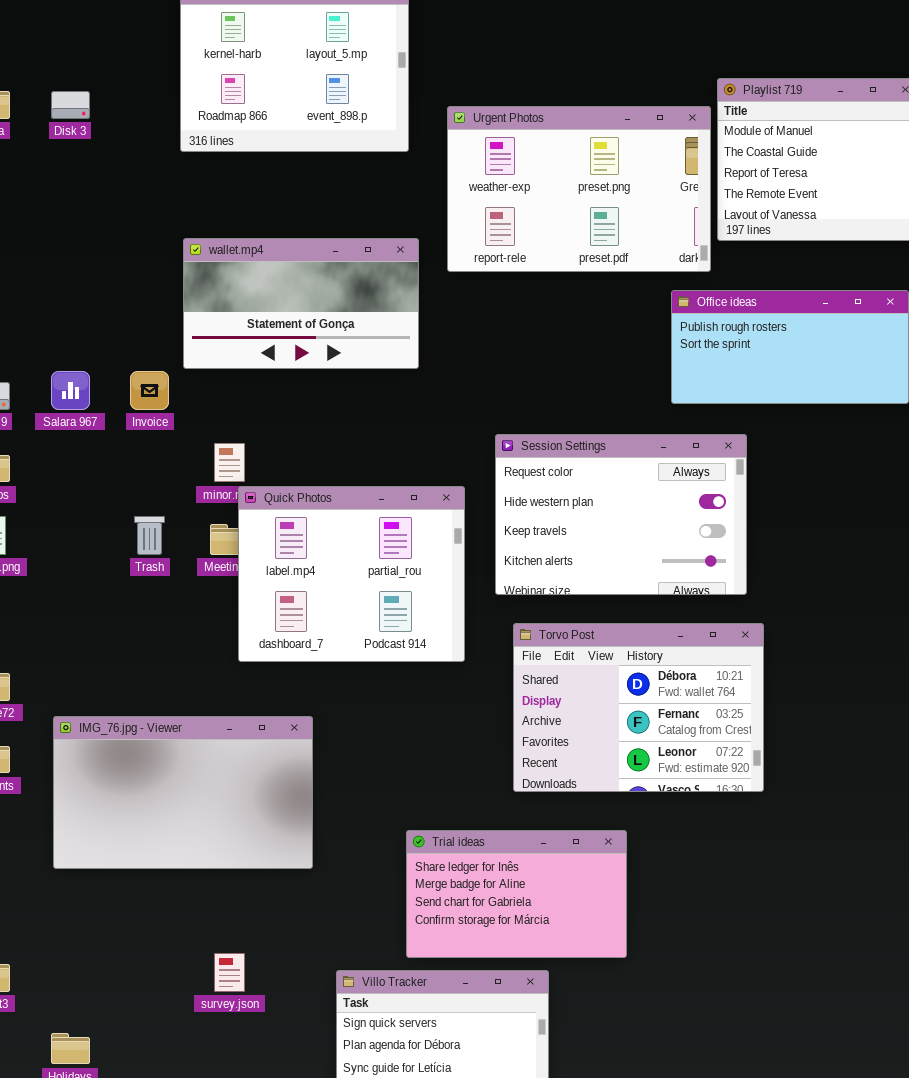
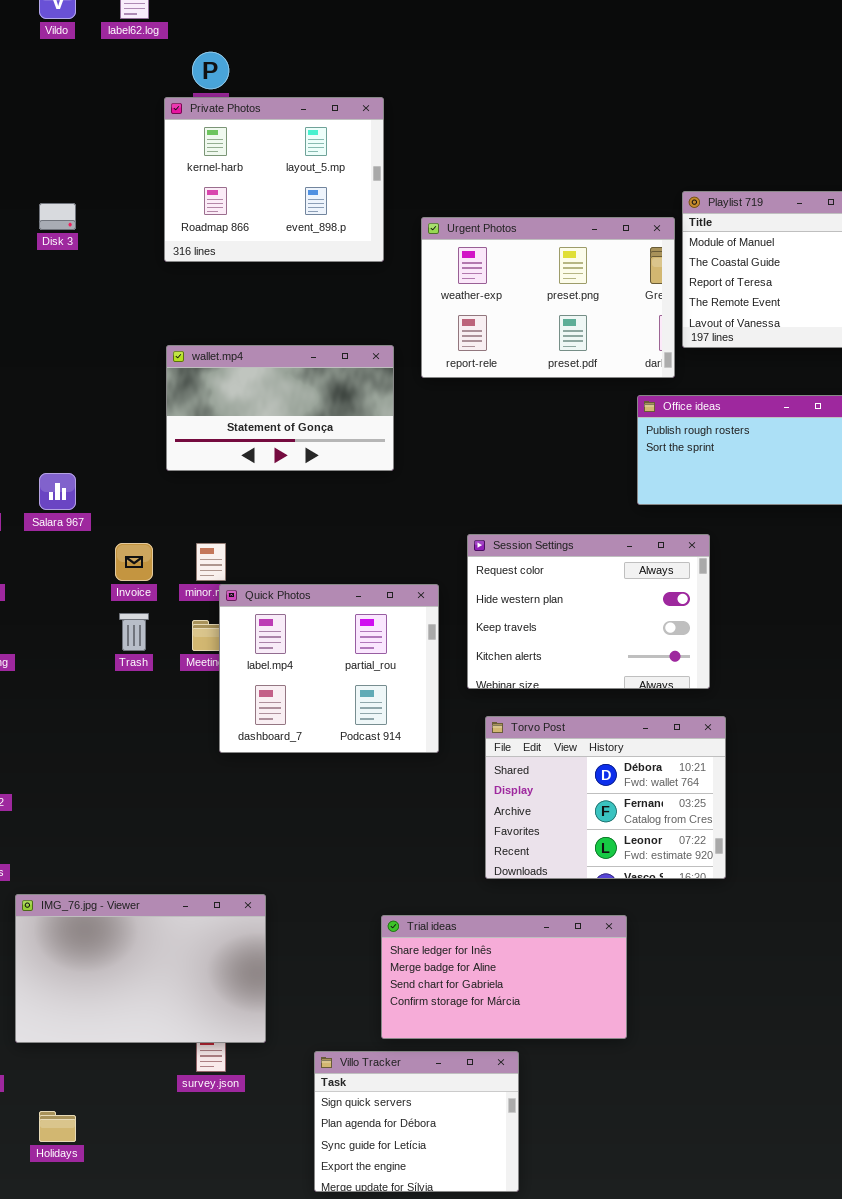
Invoice: [130,371,169,410] -> [115,543,153,581], moved
IMG_76.jpg - Viewer: [53,716,313,869] -> [15,894,266,1043], moved
Trial ideas: [406,830,627,958] -> [381,915,627,1039], resized

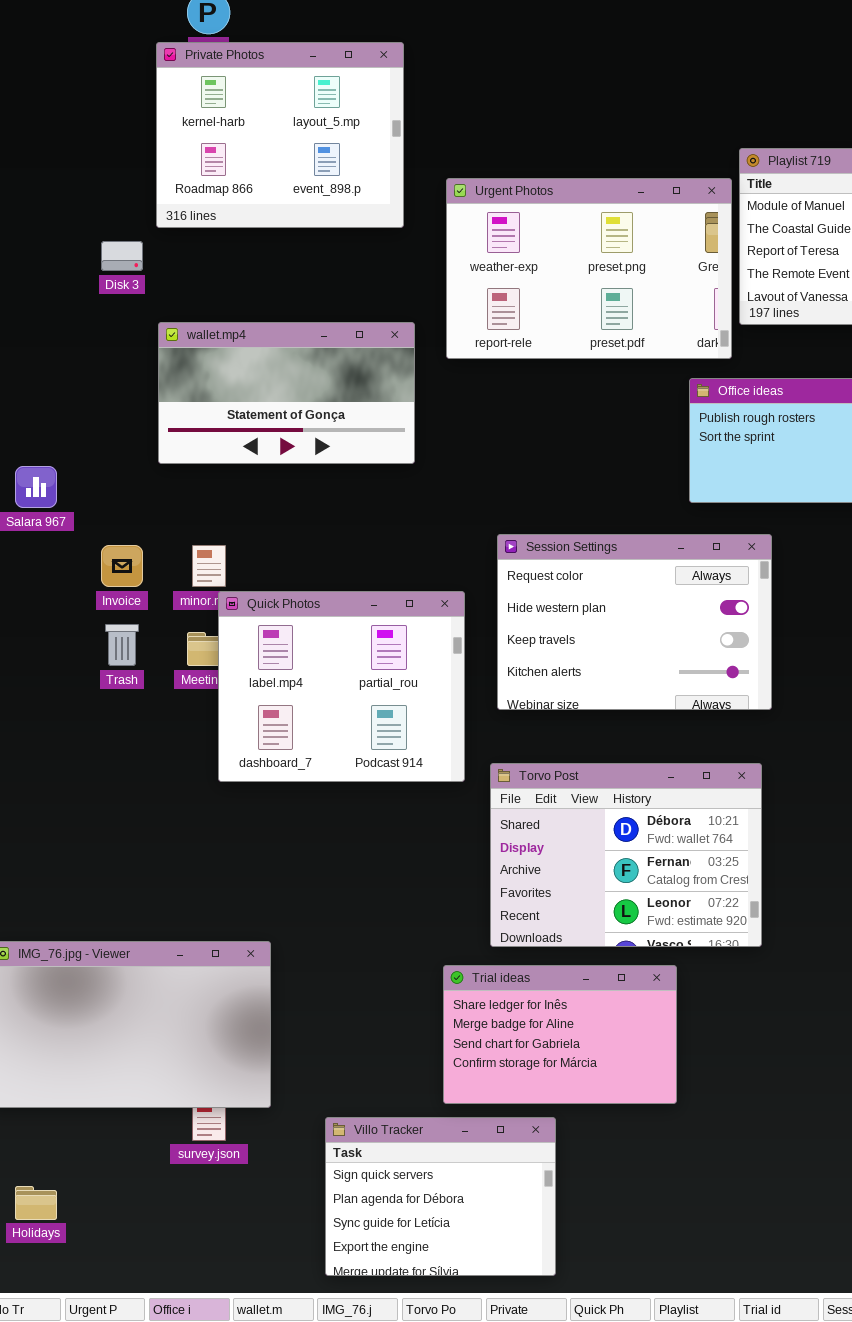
Disk 3: [39,203,76,230] -> [101,241,143,271], moved
Torvo Post: [485,716,726,879] -> [490,763,762,947], moved
Trial ideas: [381,915,627,1039] -> [443,965,677,1104], resized

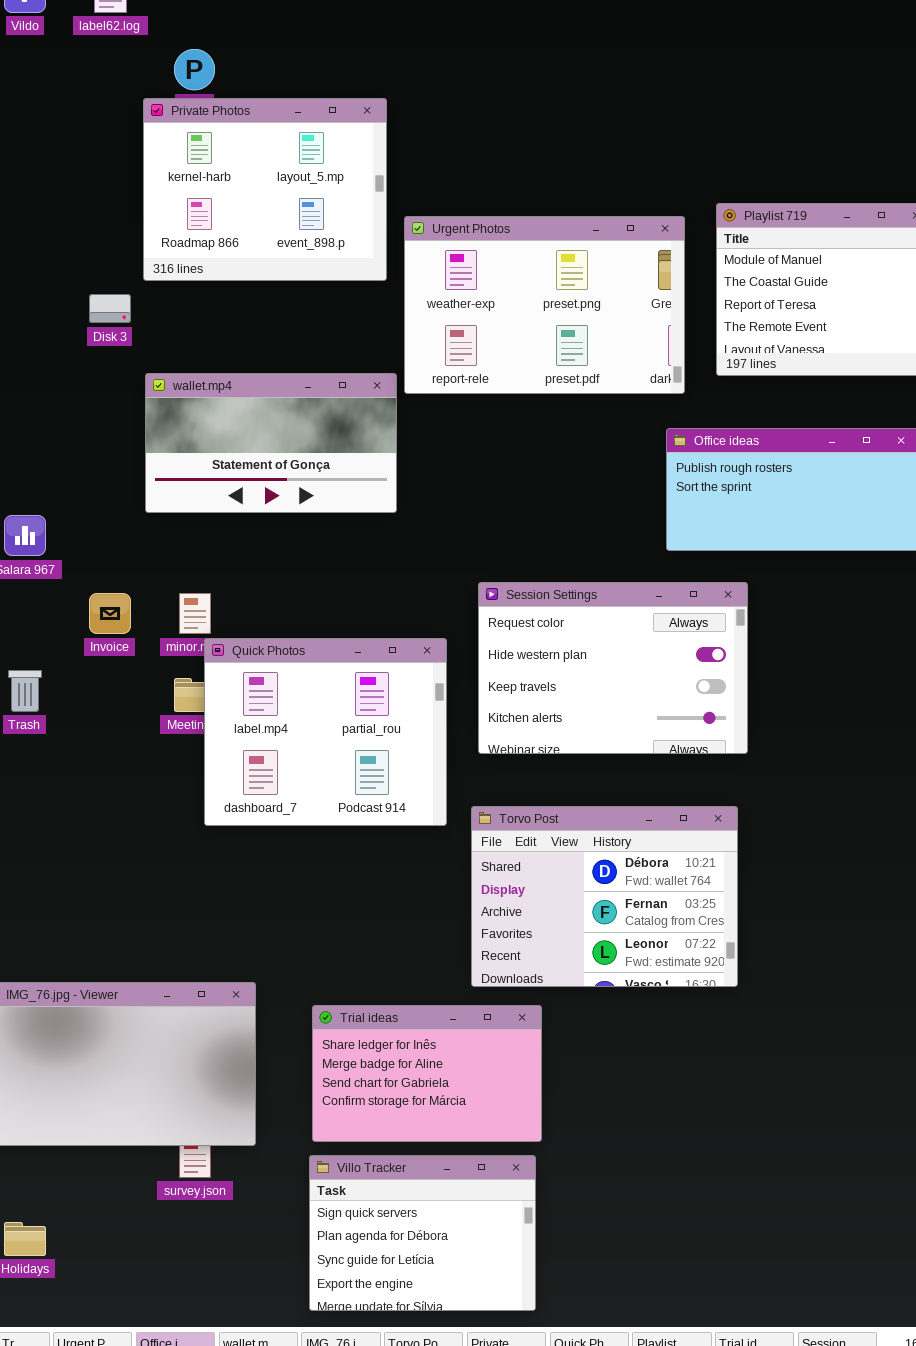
Urgent Photos: [446,178,732,359] -> [404,216,685,394], moved
Trash: [105,624,139,666] -> [8,670,42,712], moved
Trial ideas: [443,965,677,1104] -> [312,1005,542,1142], moved

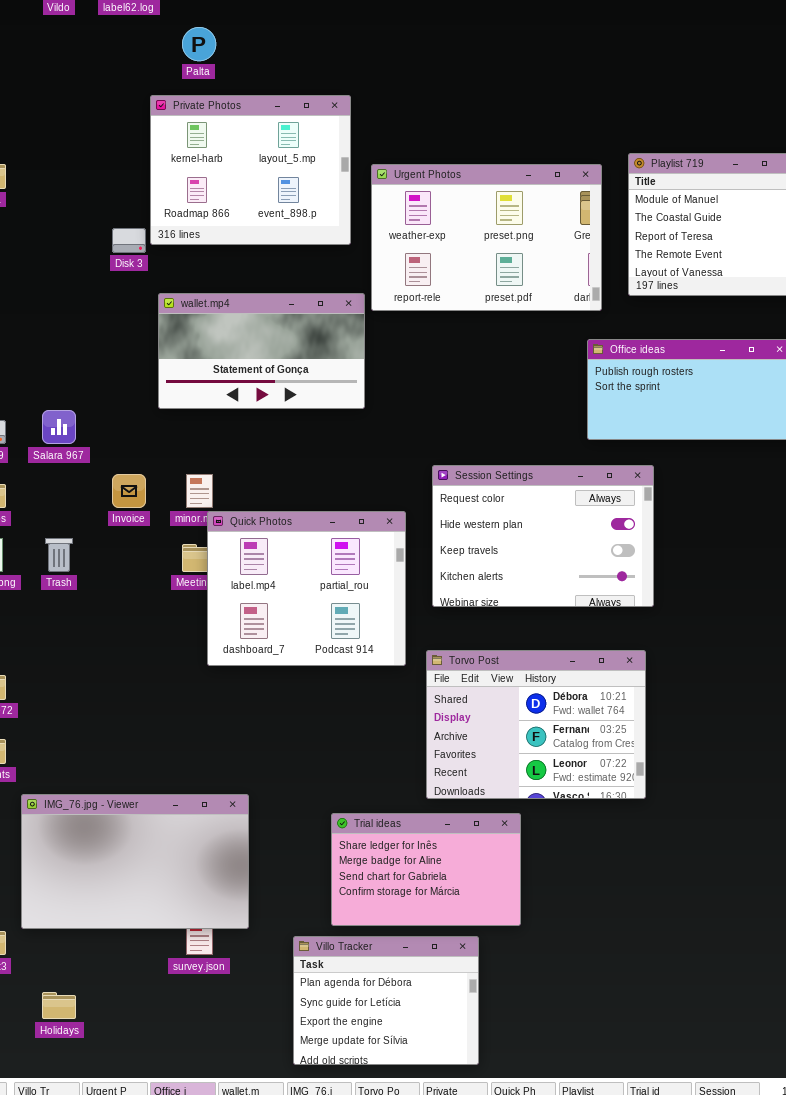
Private Photos: [143,98,387,281] -> [150,95,351,245], moved
Trial ideas: [312,1005,542,1142] -> [331,813,521,926], moved
Villo Tracker: [309,1155,536,1311] -> [293,936,479,1065], scrolled down 1 row

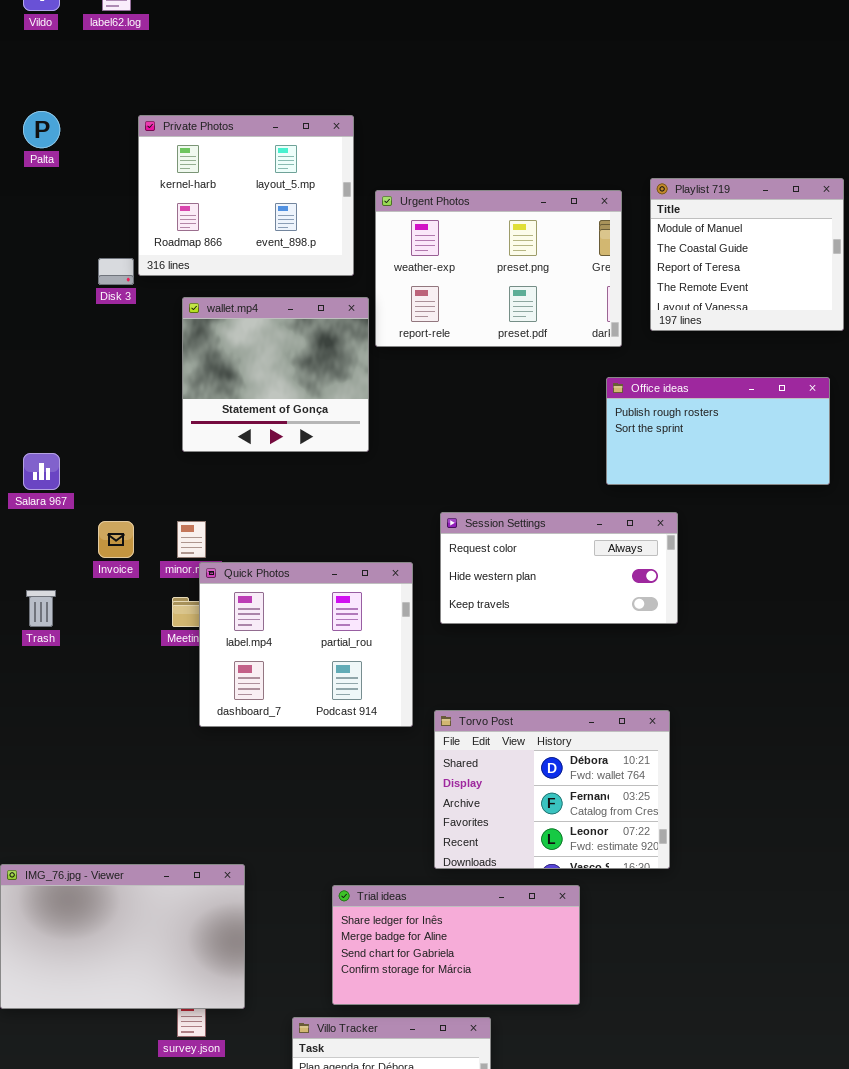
Palta: [182,27,216,61] -> [23,111,60,148], moved
wallet.mp4: [158,293,365,409] -> [182,297,369,452], resized
Session Settings: [432,465,654,607] -> [440,512,678,624], resized
Trial ideas: [331,813,521,926] -> [332,885,580,1005], resized

